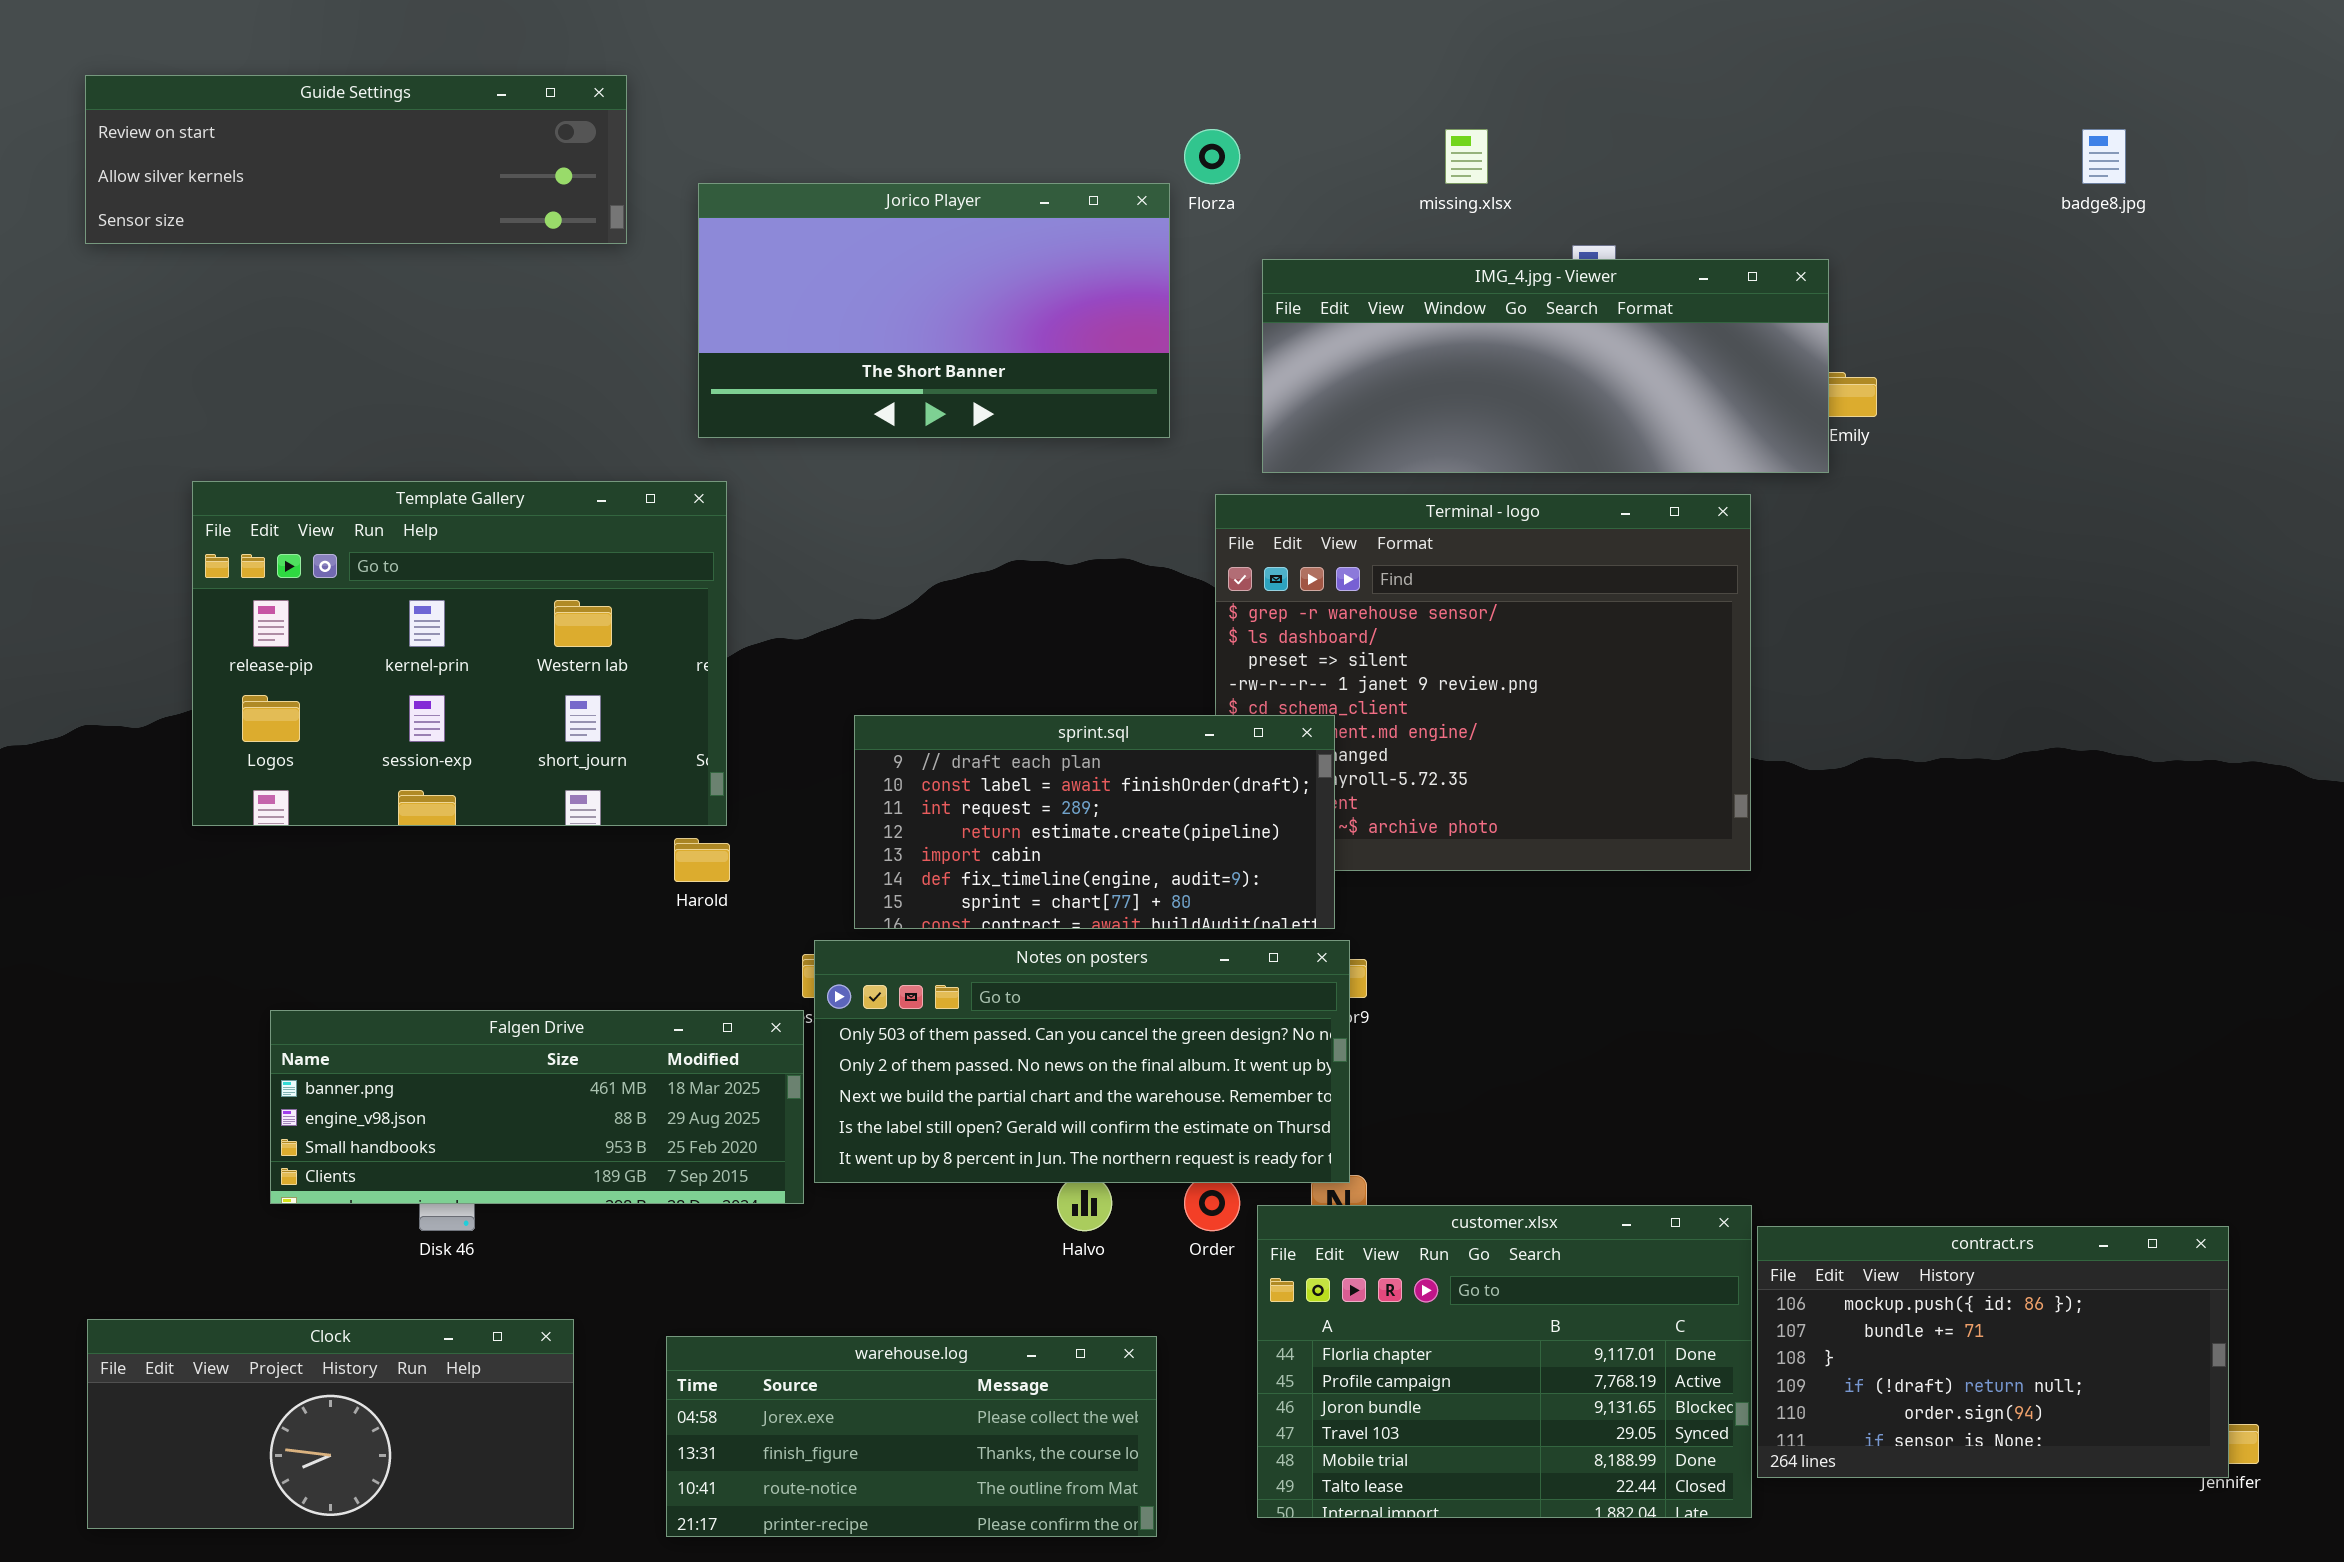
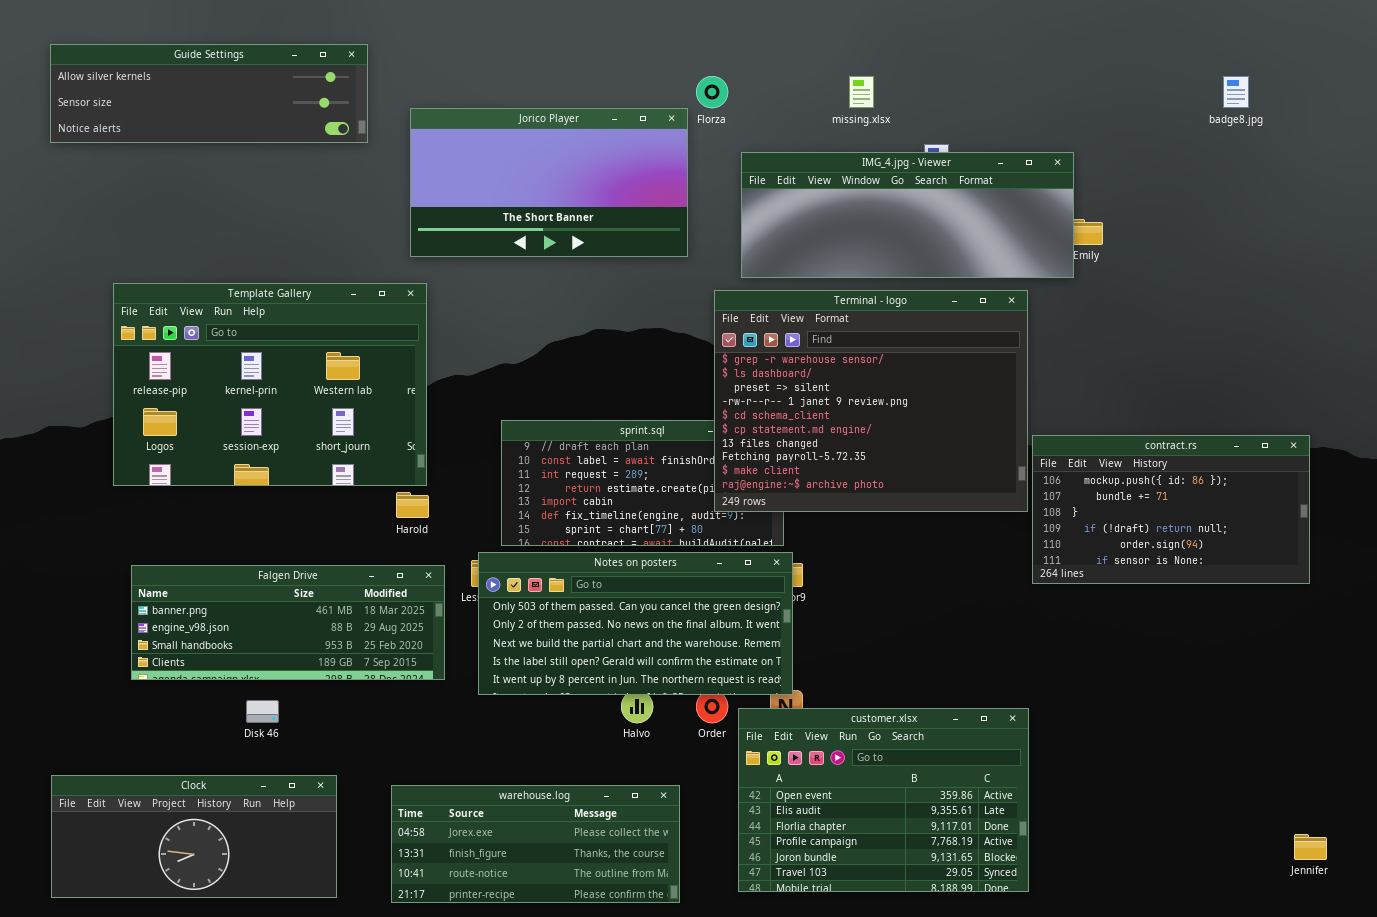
Guide Settings: [85,75,627,244] -> [50,44,368,143], scrolled down 1 row
Terminal - logo: [1215,494,1751,871] -> [714,290,1028,512], raised
Falgen Drive: [270,1010,804,1204] -> [131,565,445,680], moved
customer.xlsx: [1257,1205,1752,1518] -> [738,708,1029,892], scrolled up 2 rows
contract.rs: [1757,1226,2229,1478] -> [1032,435,1310,584], moved

